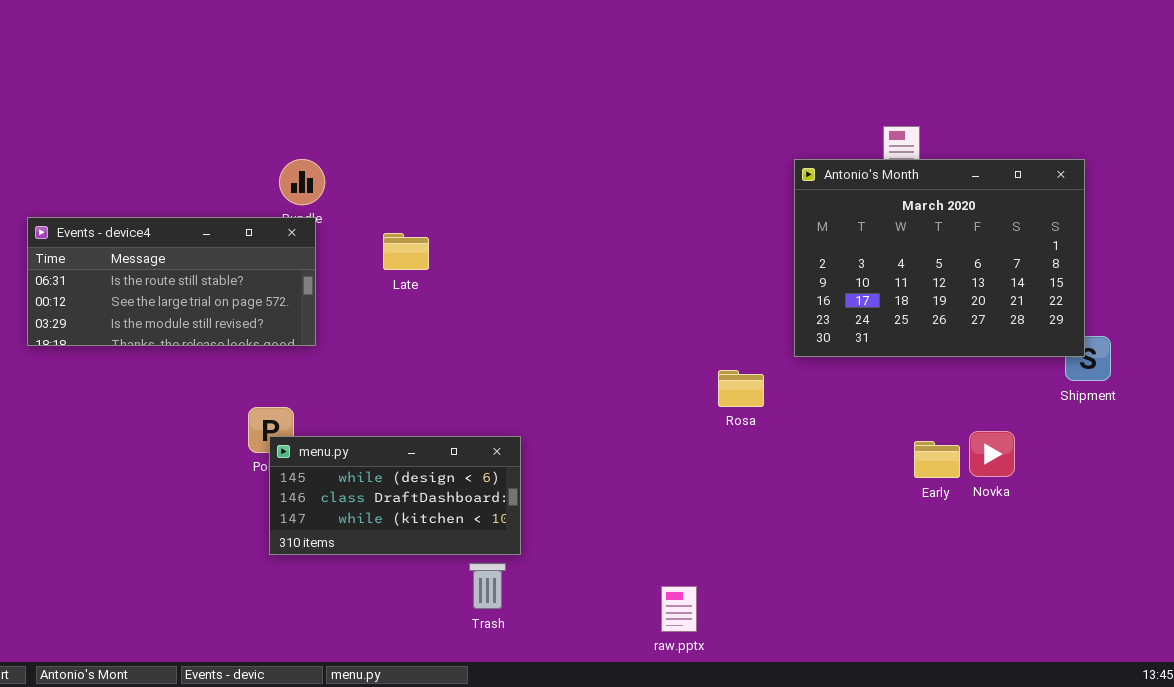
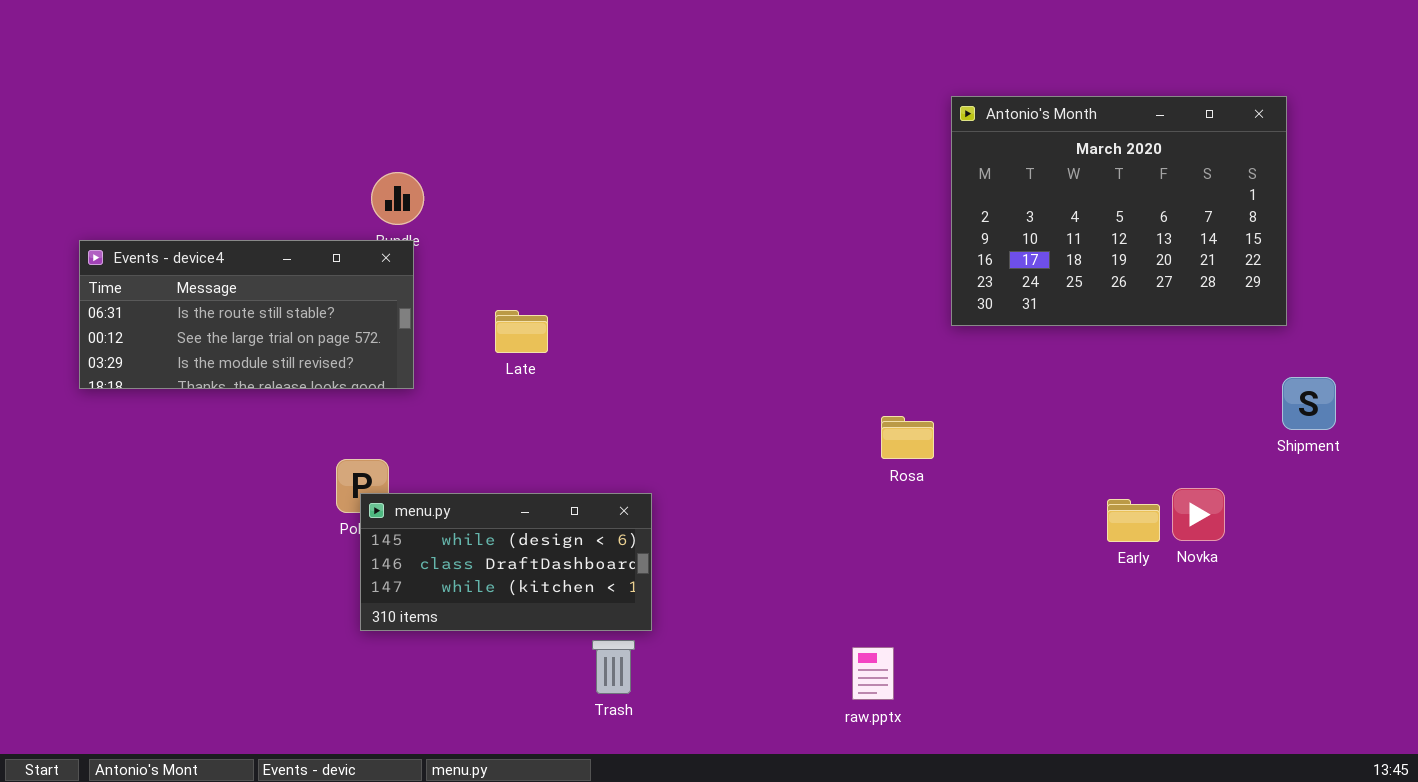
Antonio's Month: [794,159,1085,357] -> [951,96,1287,326], moved
Late: [383,233,429,270] -> [495,310,548,353], moved
raw.pptx: [661,586,697,632] -> [852,647,894,700], moved

